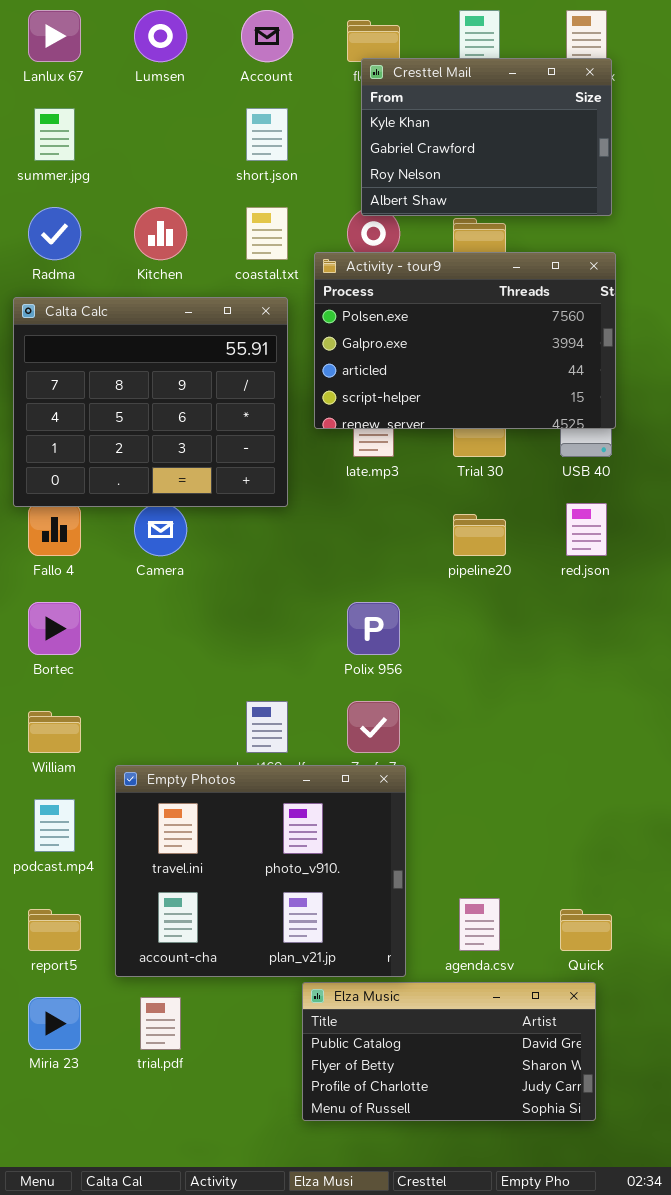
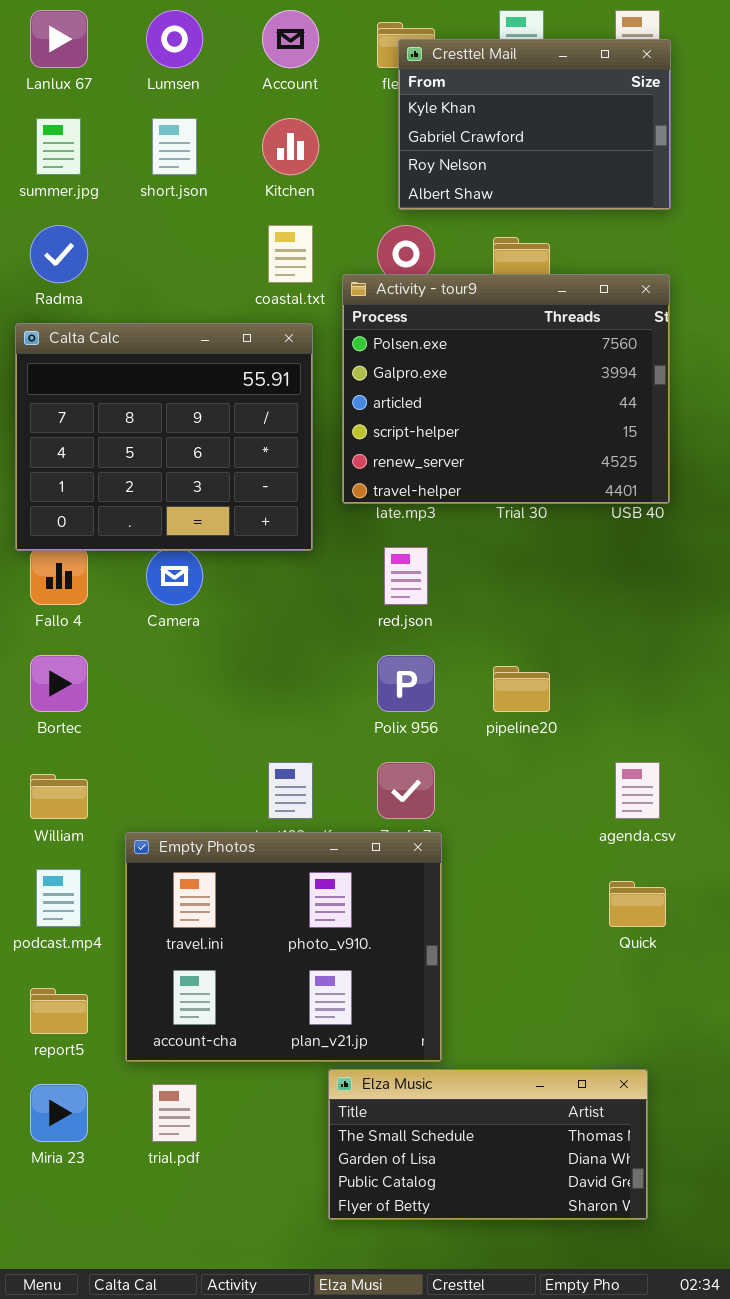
Cresttel Mail: [361,58,612,216] -> [398,39,671,210], moved
short.json: [246,108,288,161] -> [152,118,197,175], moved
Kitchen: [134,207,187,260] -> [262,118,319,175], moved
Activity - tour9: [314,252,616,429] -> [342,274,670,504], resized
red.json: [566,503,607,556] -> [384,547,428,605], moved
pipeline20: [453,514,506,556] -> [493,666,550,712], moved
agenda.csv: [459,898,500,951] -> [615,762,660,819], moved
Quick: [560,909,612,951] -> [609,881,666,927], moved
Elza Music: [302,982,596,1121] -> [328,1069,648,1220], scrolled up 2 rows

